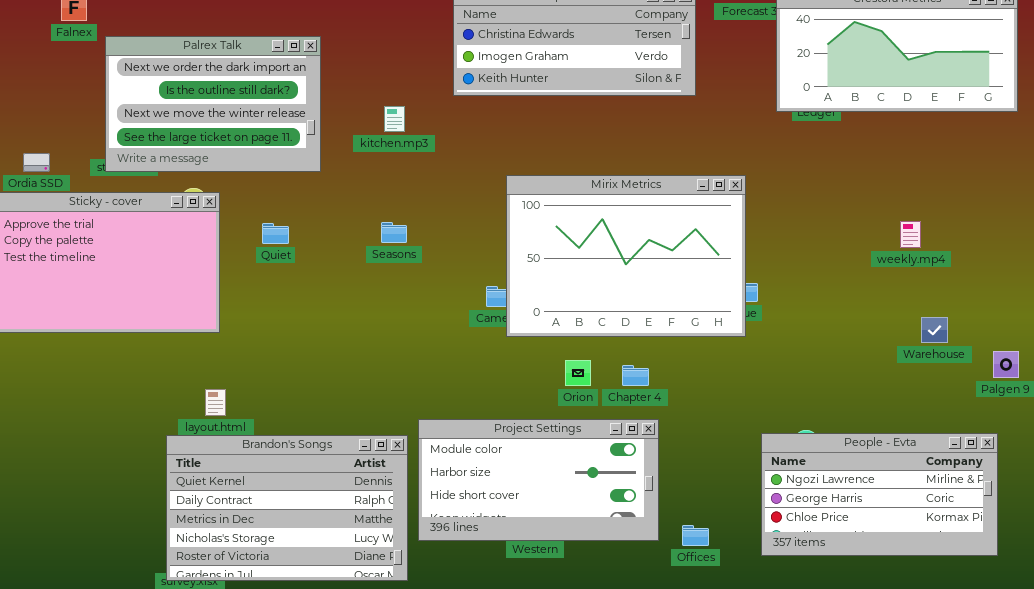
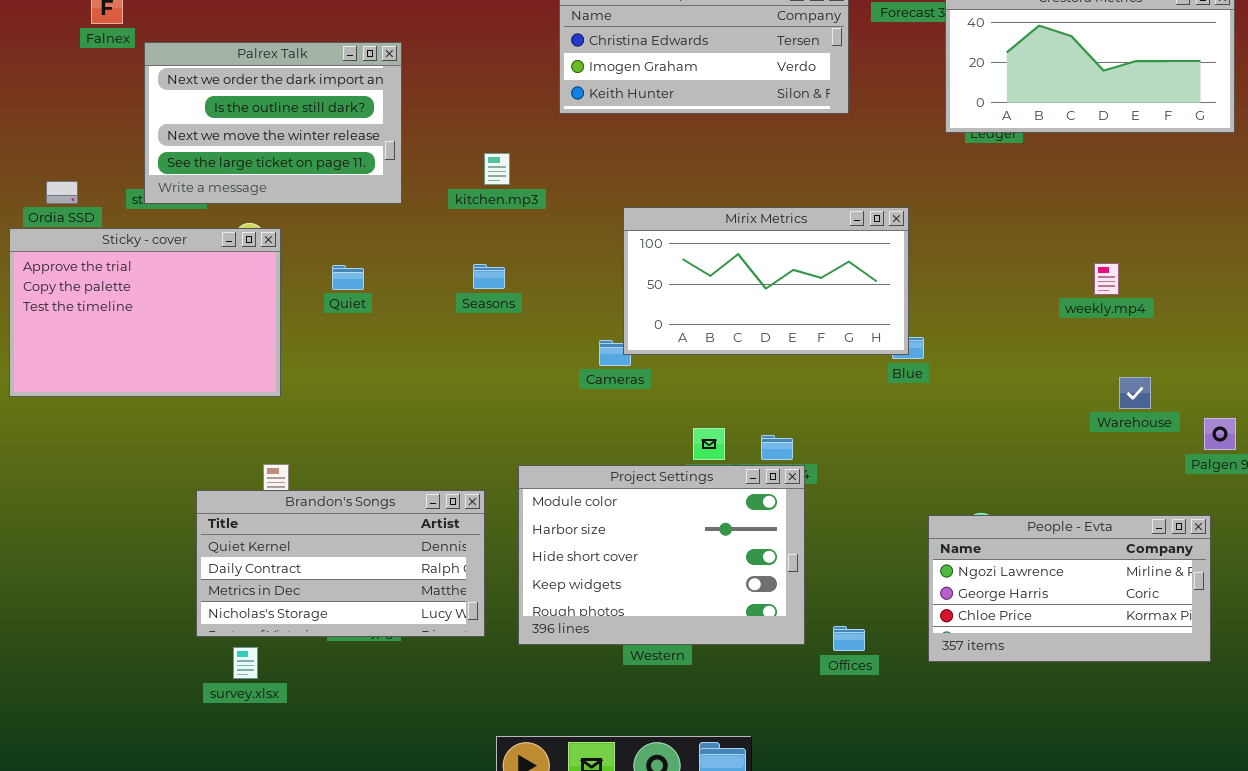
kitchen.mp3: [384,106,405,132] -> [484,153,510,185], moved
Mirix Metrics: [506,175,746,337] -> [623,207,909,355], resized
Project Settings: [418,419,659,541] -> [518,465,805,645], resized
Brandon's Songs: [166,435,408,581] -> [196,490,485,637], moved, resized

